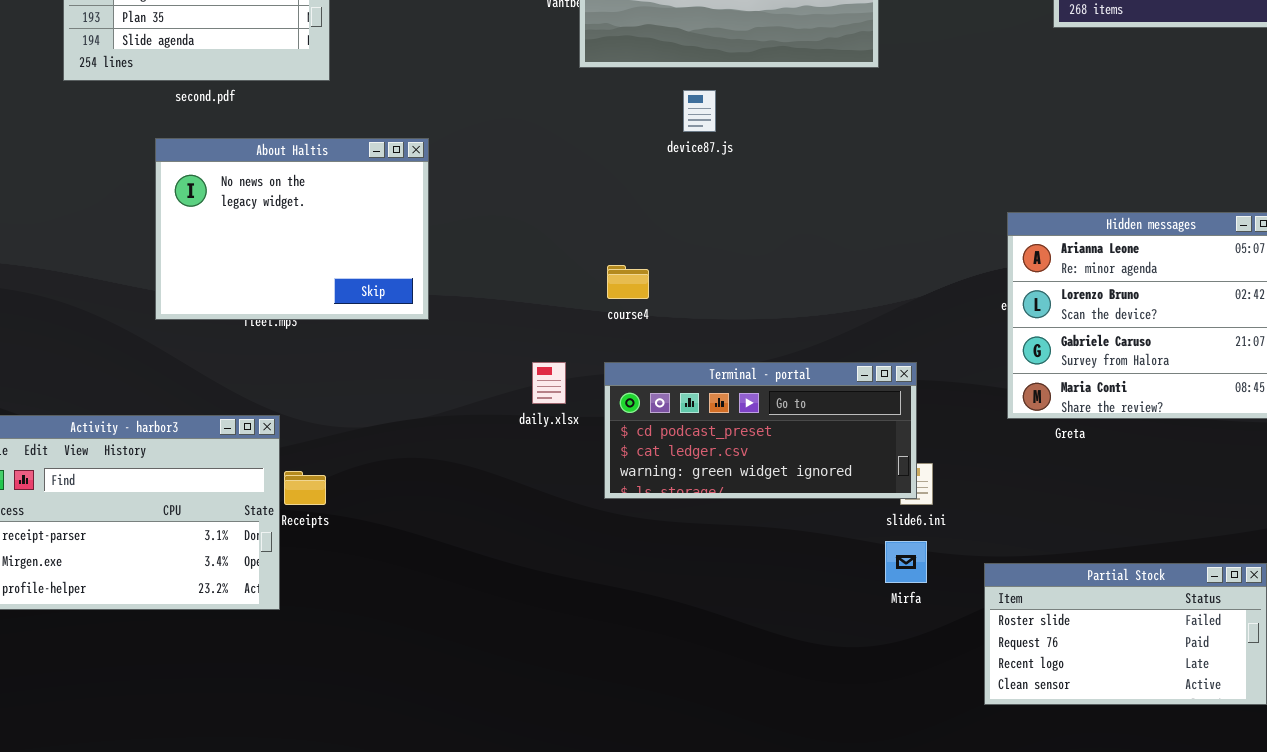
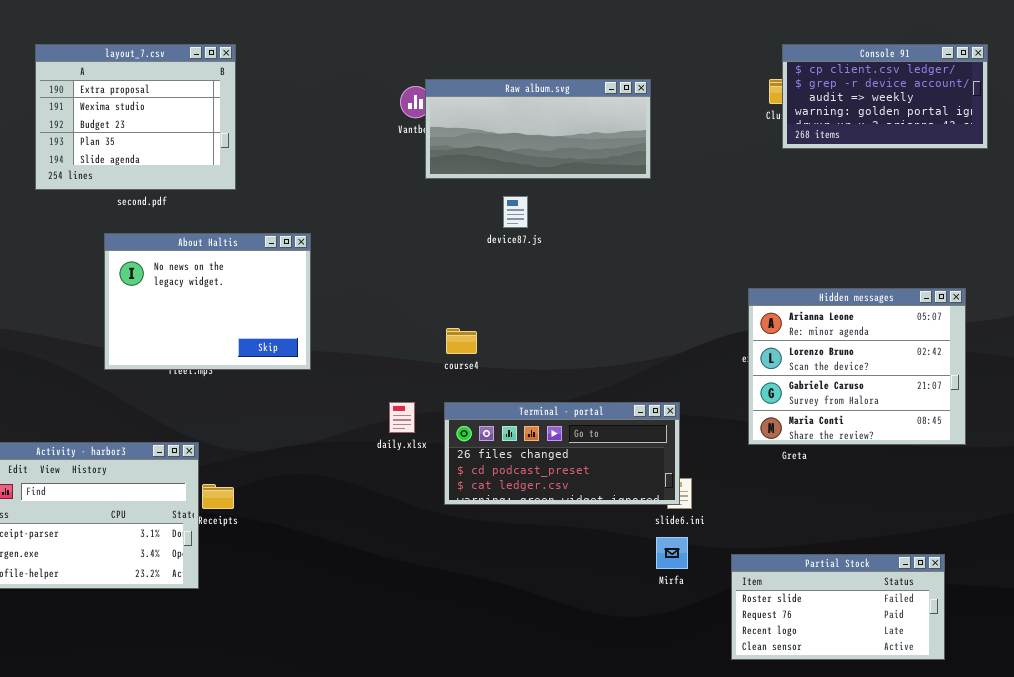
Terminal - portal: [604,362,917,499] -> [444,402,680,505], scrolled up 1 row

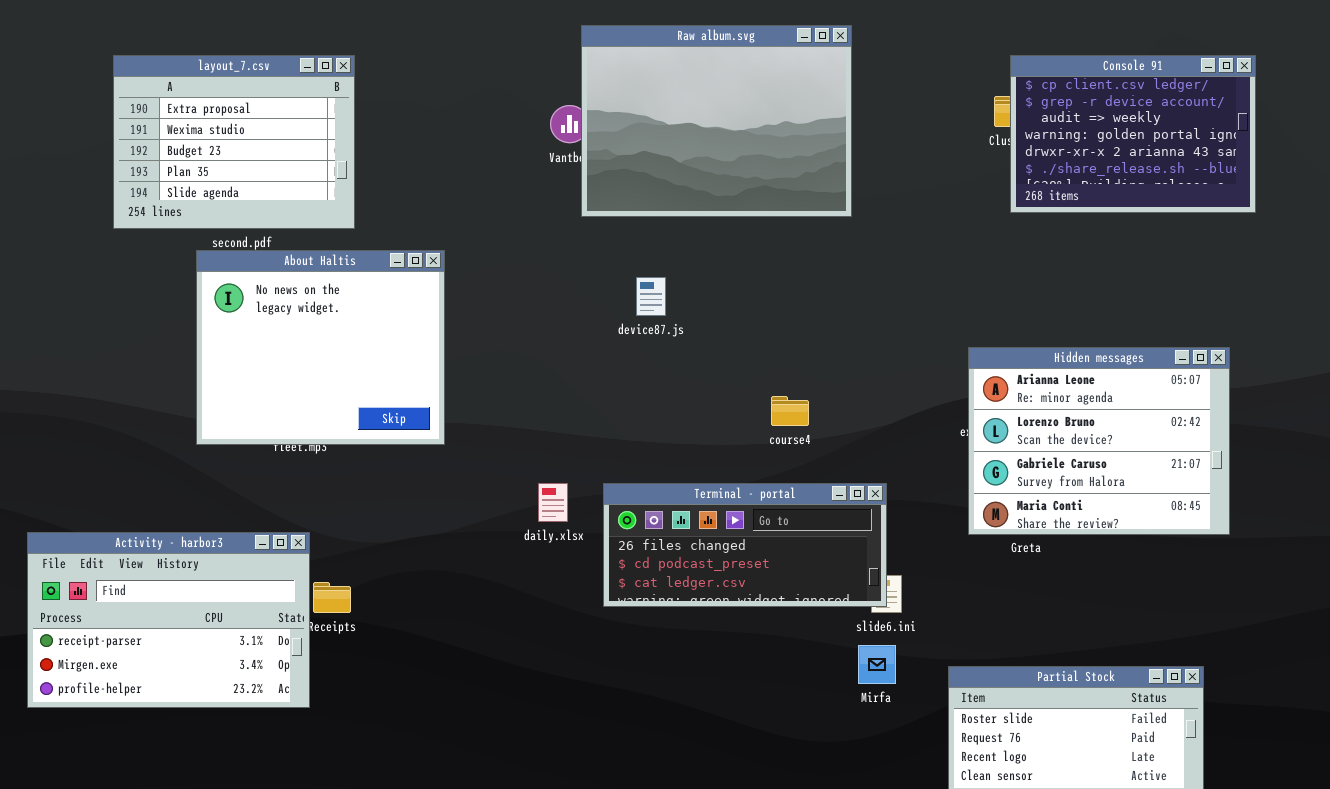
Console 91: [782,44,988,149] -> [1010,55,1256,213], resized
Raw album.svg: [425,79,651,179] -> [581,25,852,217], resized
device87.js: [503,196,528,228] -> [636,277,666,316], moved
About Haltis: [104,233,311,370] -> [196,250,445,445], resized
course4: [446,328,477,354] -> [771,396,809,426], moved

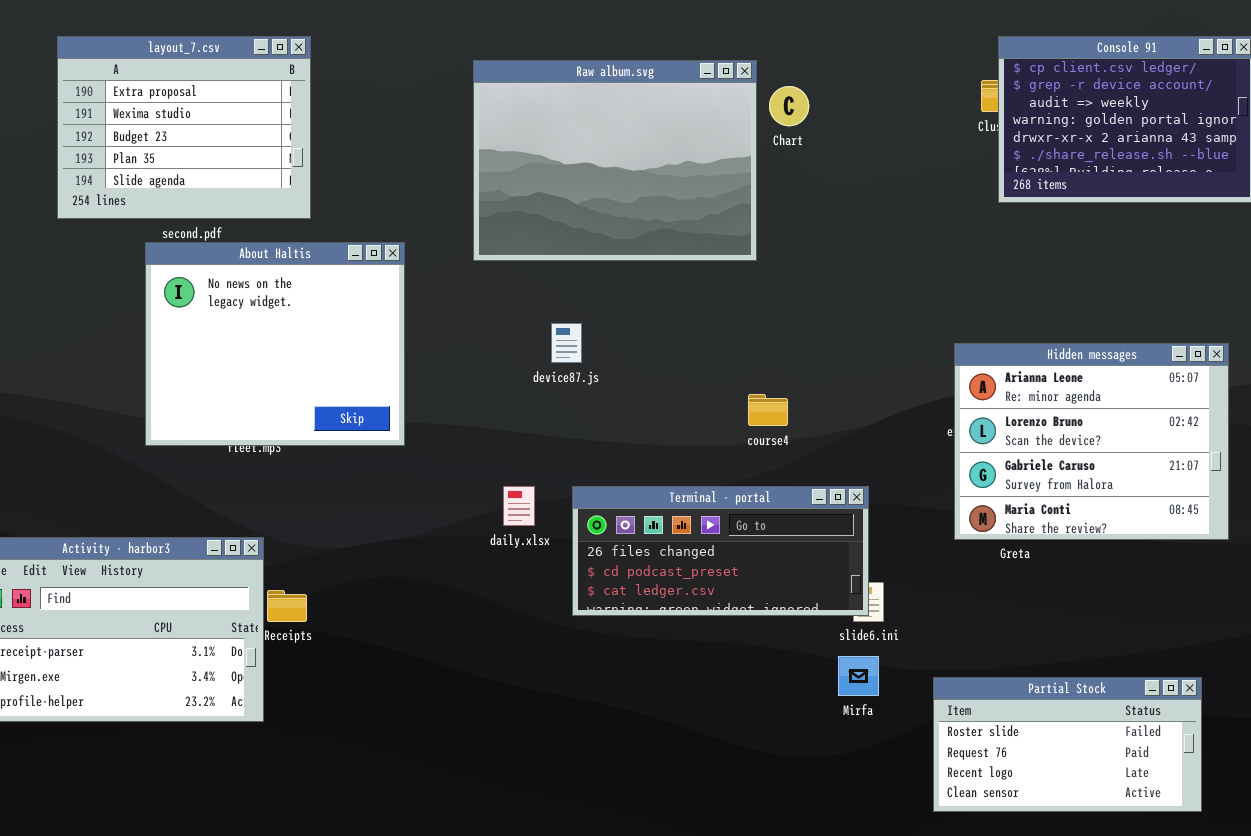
Raw album.svg: [581,25,852,217] -> [473,60,757,261], moved
device87.js: [636,277,666,316] -> [551,323,582,363], moved

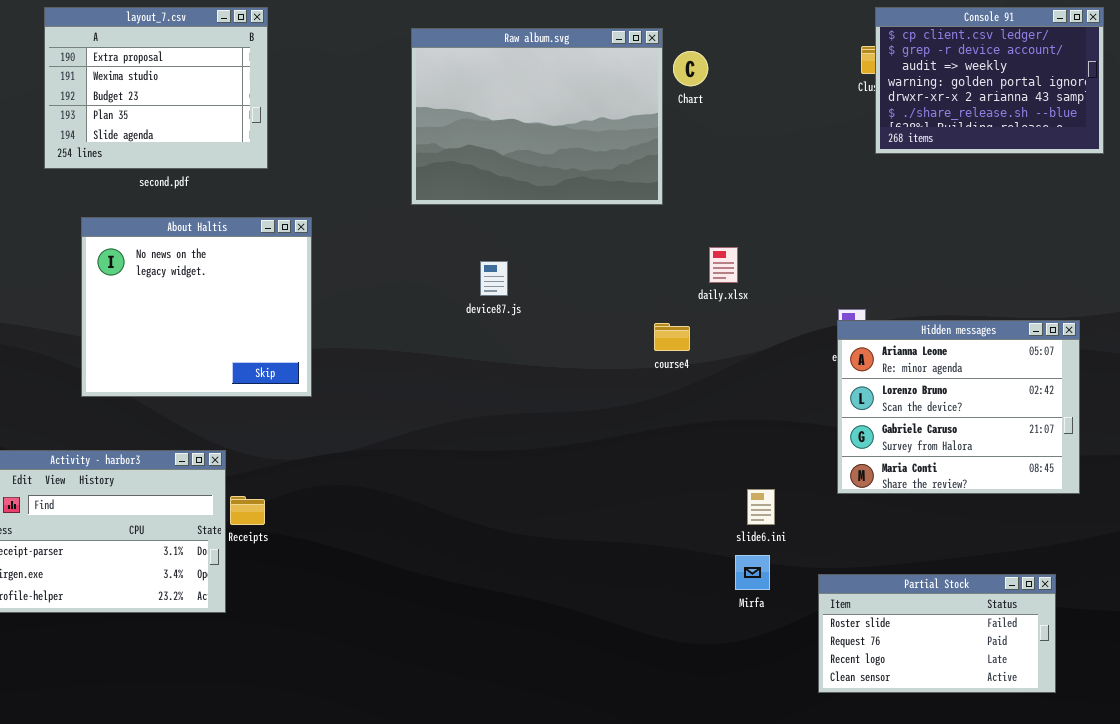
About Haltis: [145,242,405,446] -> [81,217,312,397], moved
Hidden messages: [954,343,1229,540] -> [837,320,1080,494], moved
daily.xlsx: [503,486,535,526] -> [709,247,738,283], moved
Terminal - portal: [572,486,869,616] -> none, closed

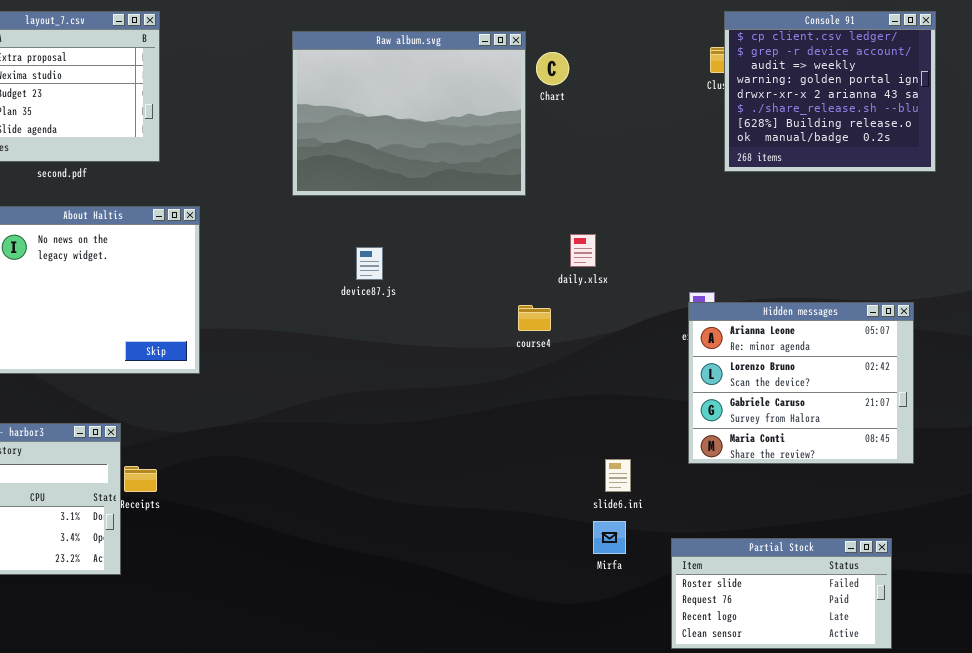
Console 91: [875,7,1104,154] -> [724,11,936,172], resized

